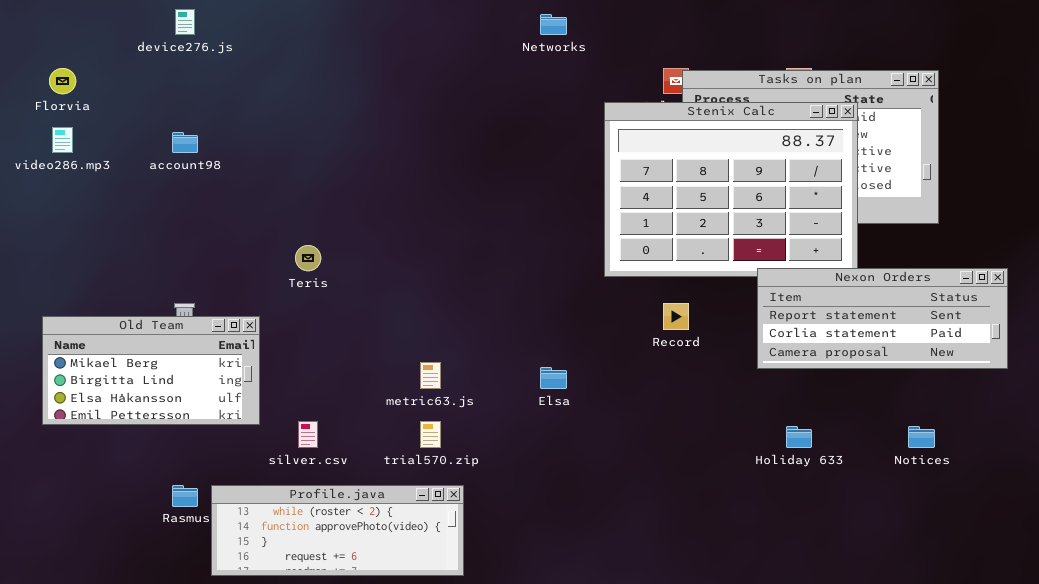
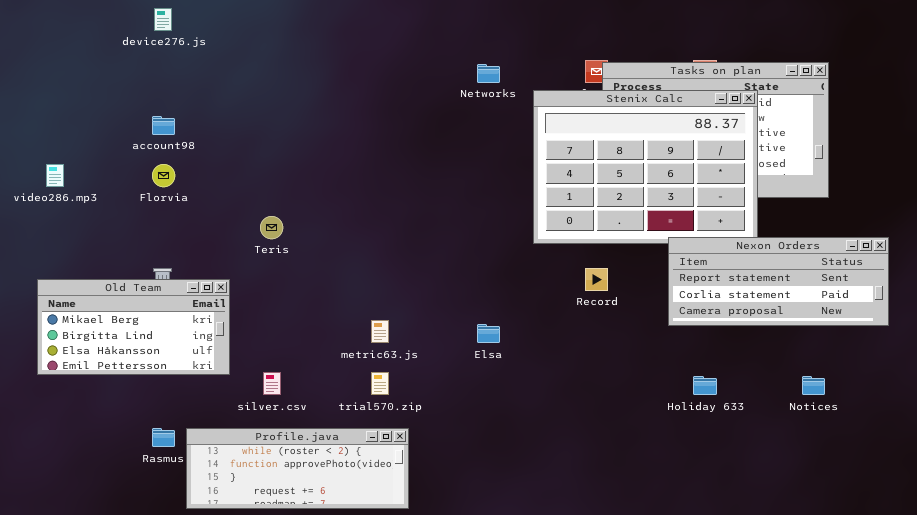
Networks: [540,14,567,35] -> [477,64,500,83], moved
Florvia: [49,68,76,94] -> [152,164,175,187], moved
video286.mp3: [52,127,73,153] -> [46,164,64,187], moved

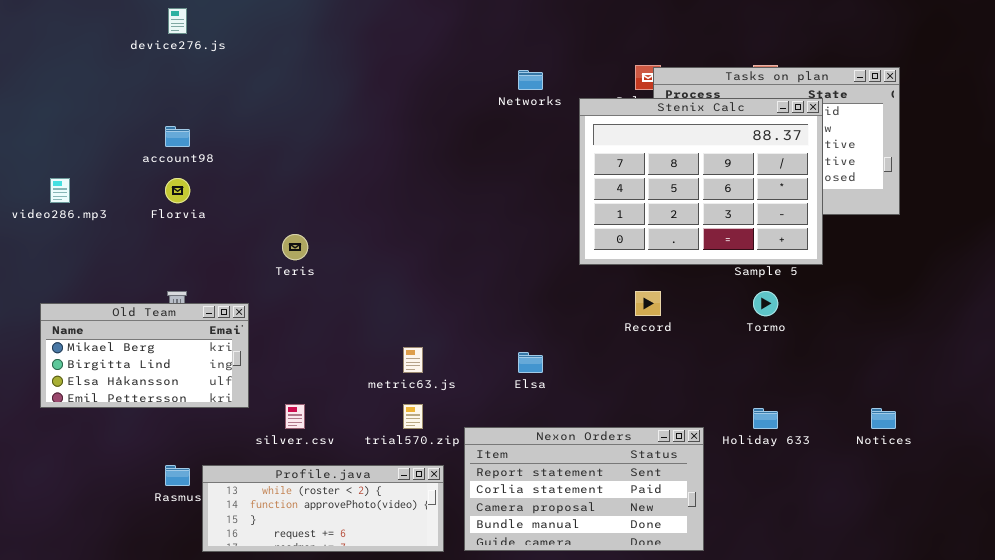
Nexon Orders: [668,237,889,326] -> [464,427,704,551], moved, resized

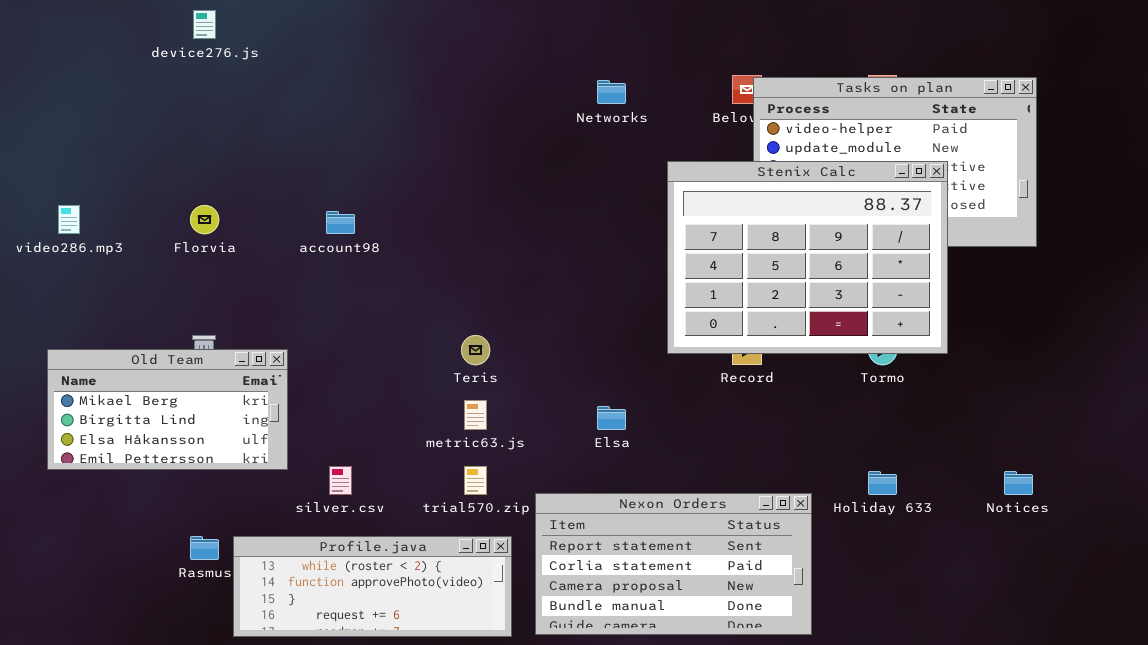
Stenix Calc: [579,98,823,265] -> [667,161,948,354], moved
account98: [165,126,190,147] -> [326,211,355,234], moved
Teris: [282,234,308,260] -> [461,335,490,365], moved

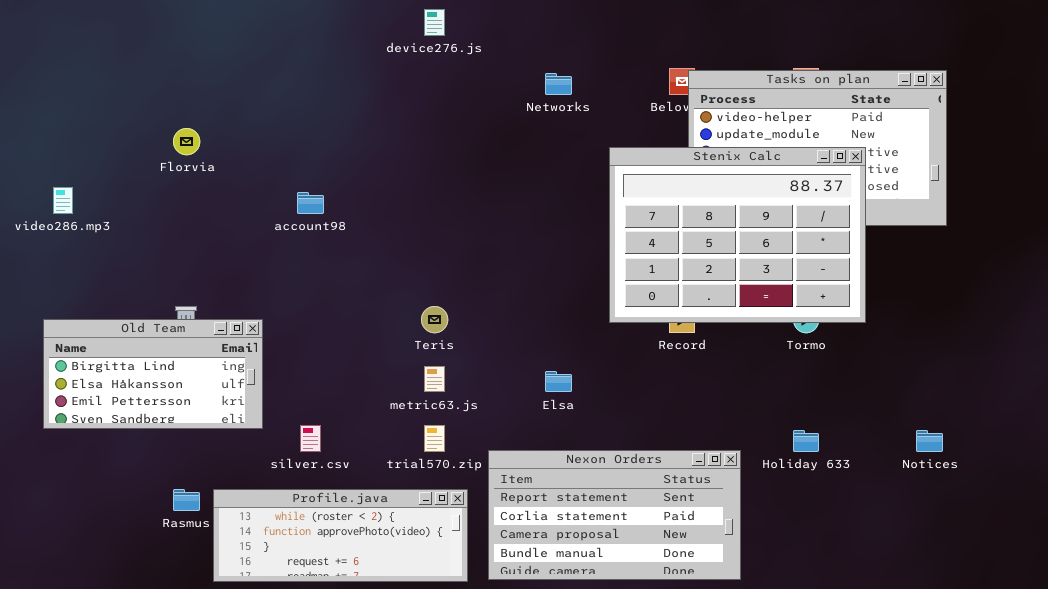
device276.js: [193,10,216,39] -> [424,9,445,36], moved
Florvia: [190,205,219,234] -> [173,128,200,155], moved
Old Team: [47,349,288,470] -> [43,319,263,429], scrolled down 1 row

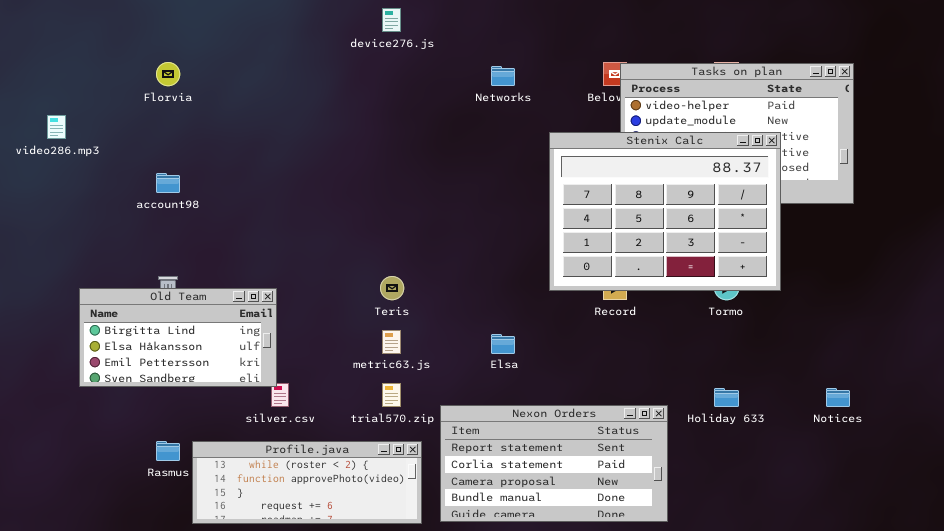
Florvia: [173,128,200,155] -> [156,62,180,86], moved
video286.mp3: [53,187,73,214] -> [47,115,66,139], moved
account98: [297,192,324,214] -> [156,173,180,193], moved
Old Team: [43,319,263,429] -> [79,288,277,387], moved

